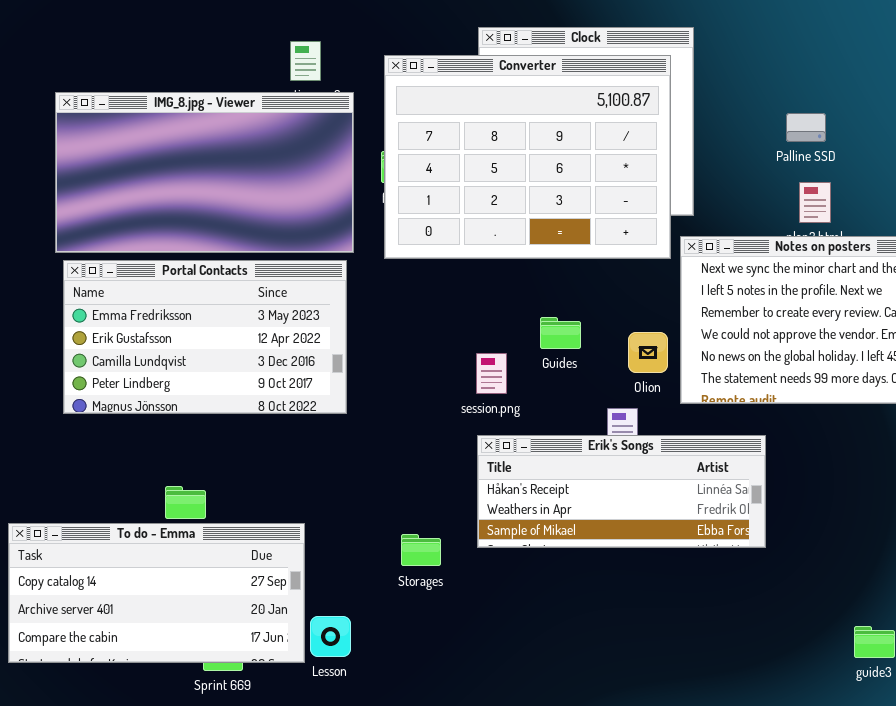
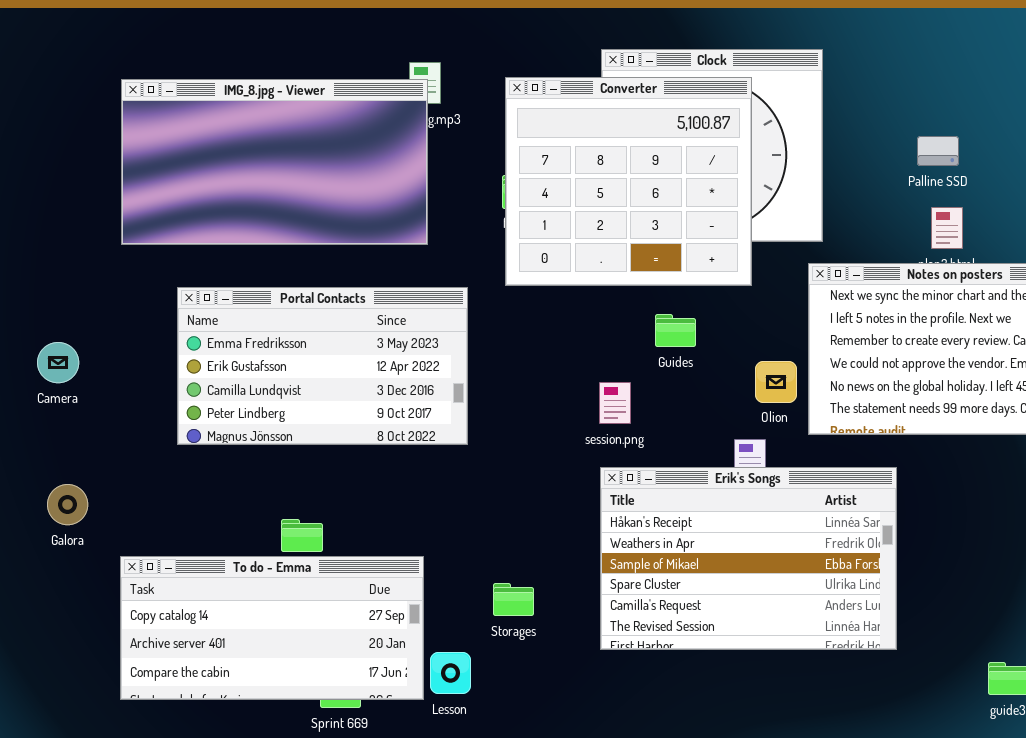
Converter: [384,55,671,259] -> [505,77,752,286], resized
IMG_8.jpg - Viewer: [55,92,354,253] -> [121,79,428,245], moved
Guides: [540,317,581,349] -> [655,314,696,347], moved
Erik's Songs: [477,435,766,548] -> [600,467,897,650], resized
Storages: [401,534,441,566] -> [493,583,534,616], moved

